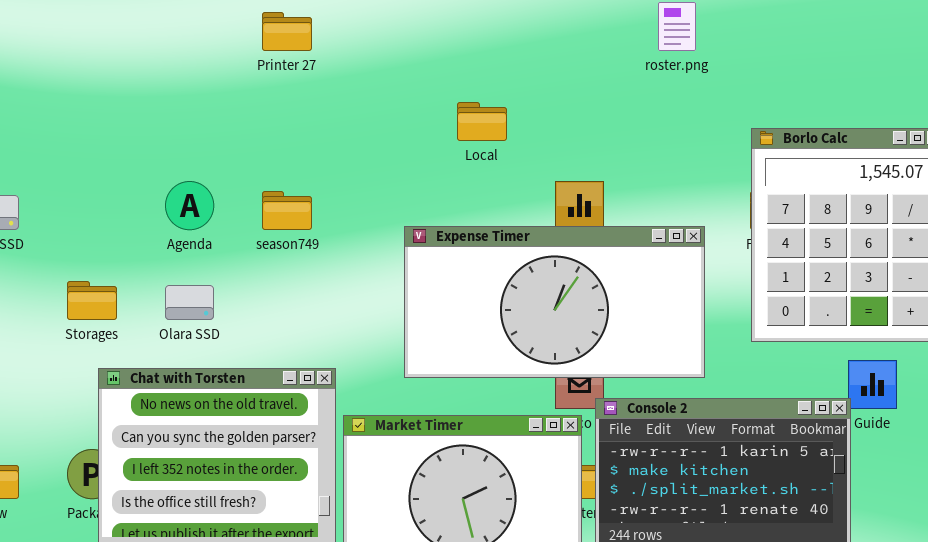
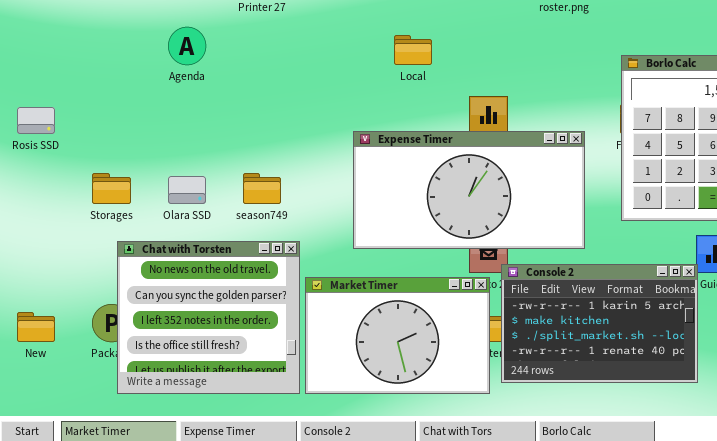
Agenda: [165,181,214,230] -> [168,27,206,65], moved
season749: [262,191,312,230] -> [243,173,281,204], moved

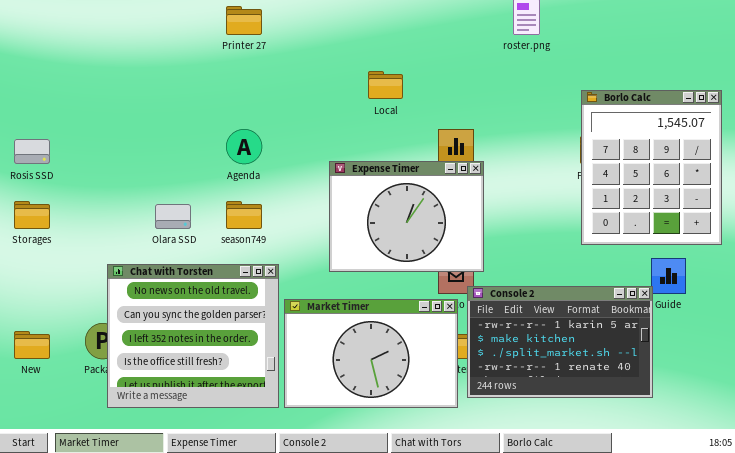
Agenda: [168,27,206,65] -> [226,129,262,164], moved
Expense Timer: [353,131,585,249] -> [329,161,484,272], resized
Storages: [92,173,131,204] -> [14,201,50,229], moved

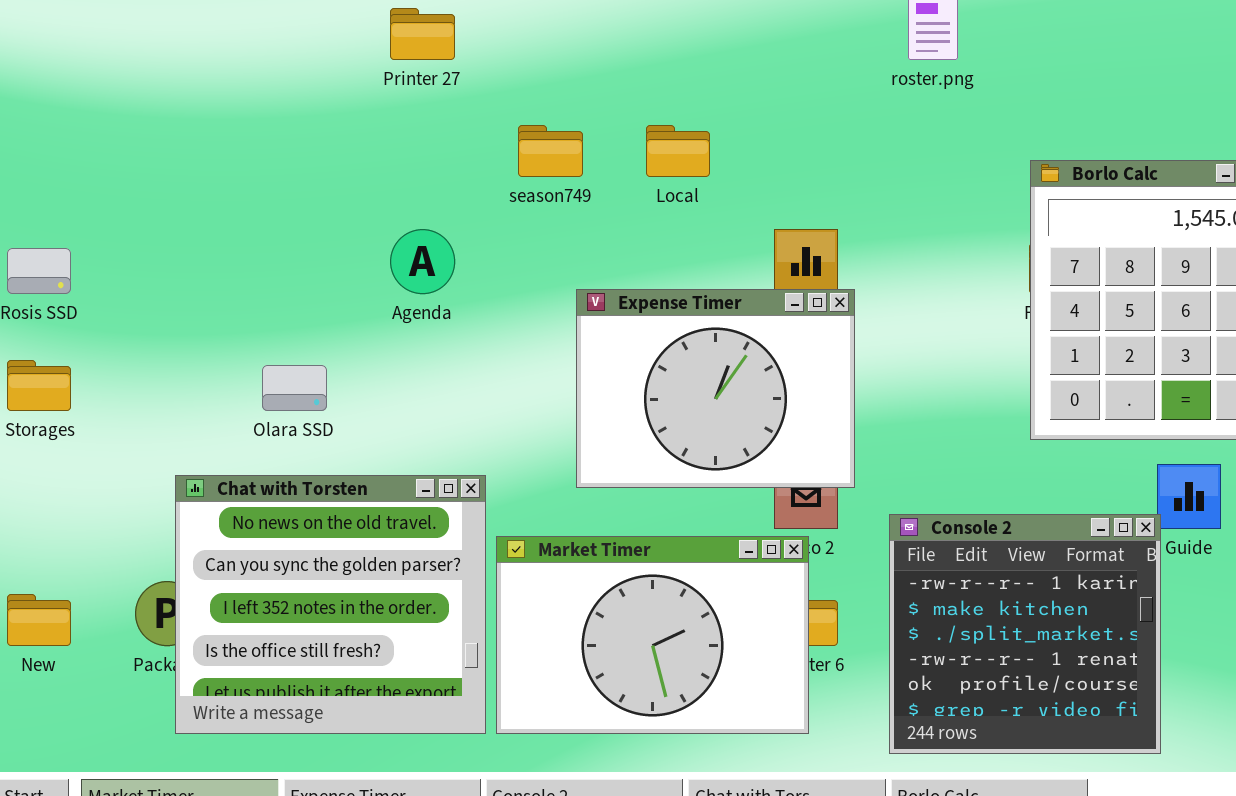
season749: [226,201,262,229] -> [518,125,583,177], moved
Console 2: [467,286,653,398] -> [889,514,1161,754], resized

